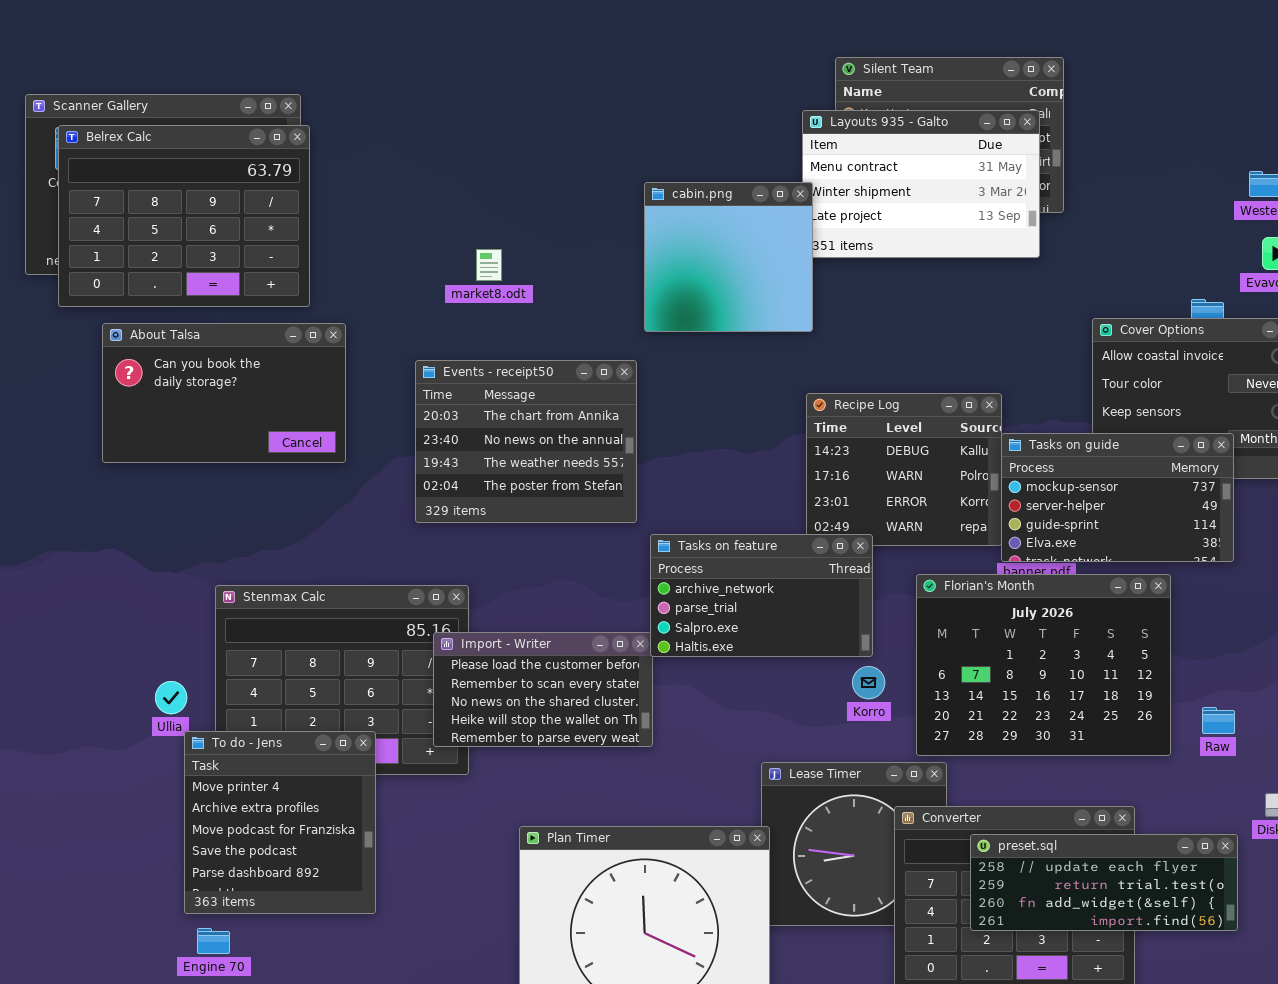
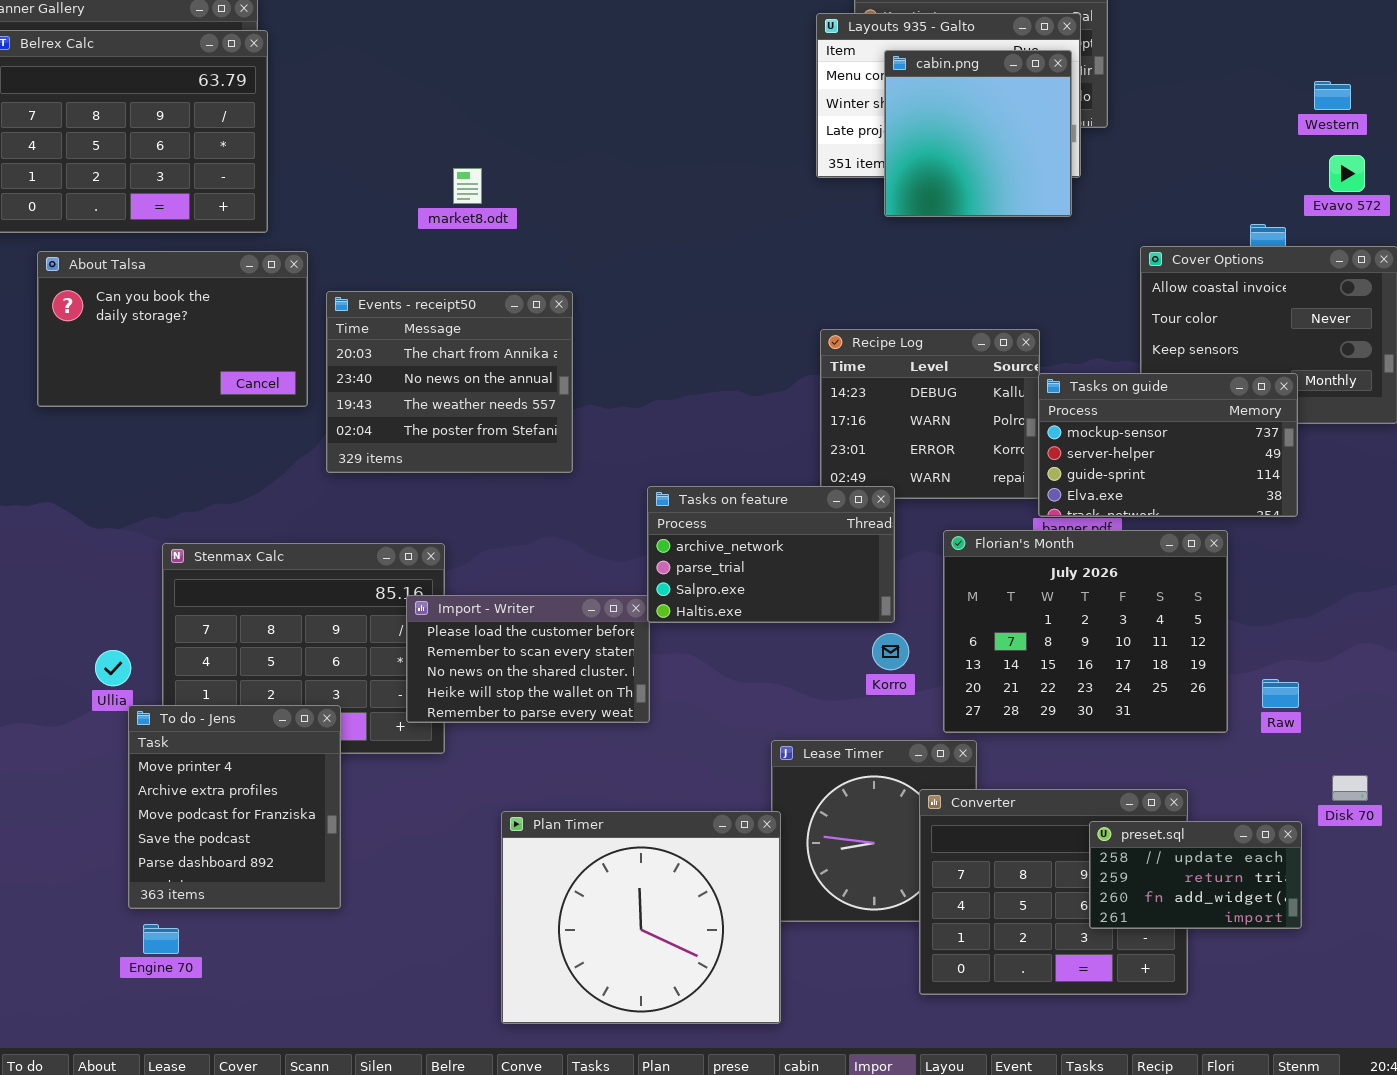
cabin.png: [644,182,813,332] -> [884,50,1072,217], moved
Events - receipt50: [415,360,637,523] -> [326,291,573,473], moved
preset.sql: [970,834,1238,931] -> [1089,821,1302,929], resized

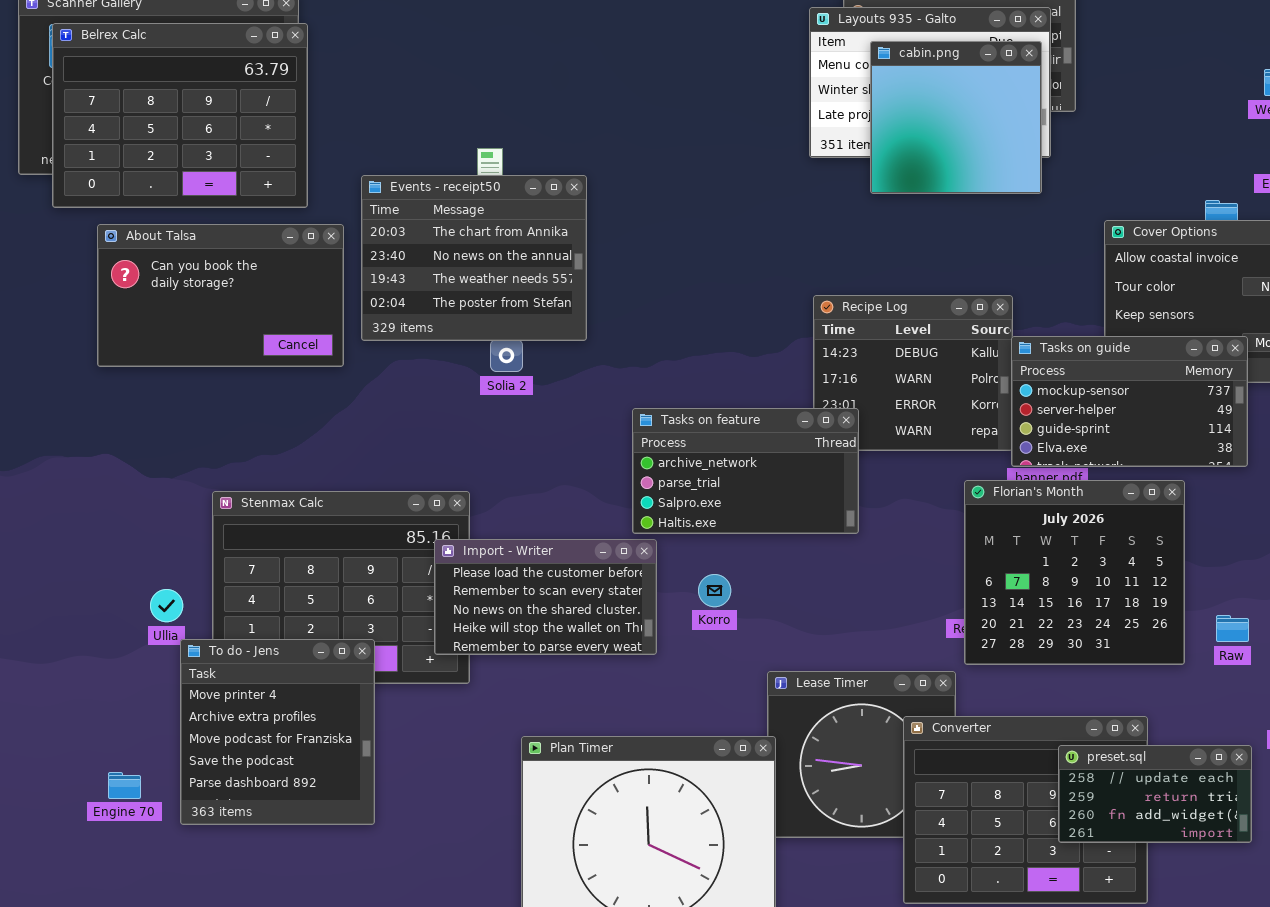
Events - receipt50: [326,291,573,473] -> [361,175,587,341], moved
Tasks on feature: [647,486,895,623] -> [632,408,859,534], moved
Florian's Month: [943,530,1228,733] -> [964,480,1185,665], resized
Korro: [872,633,909,670] -> [698,574,731,607], moved
Engine 70: [143,924,179,954] -> [108,772,141,799], moved

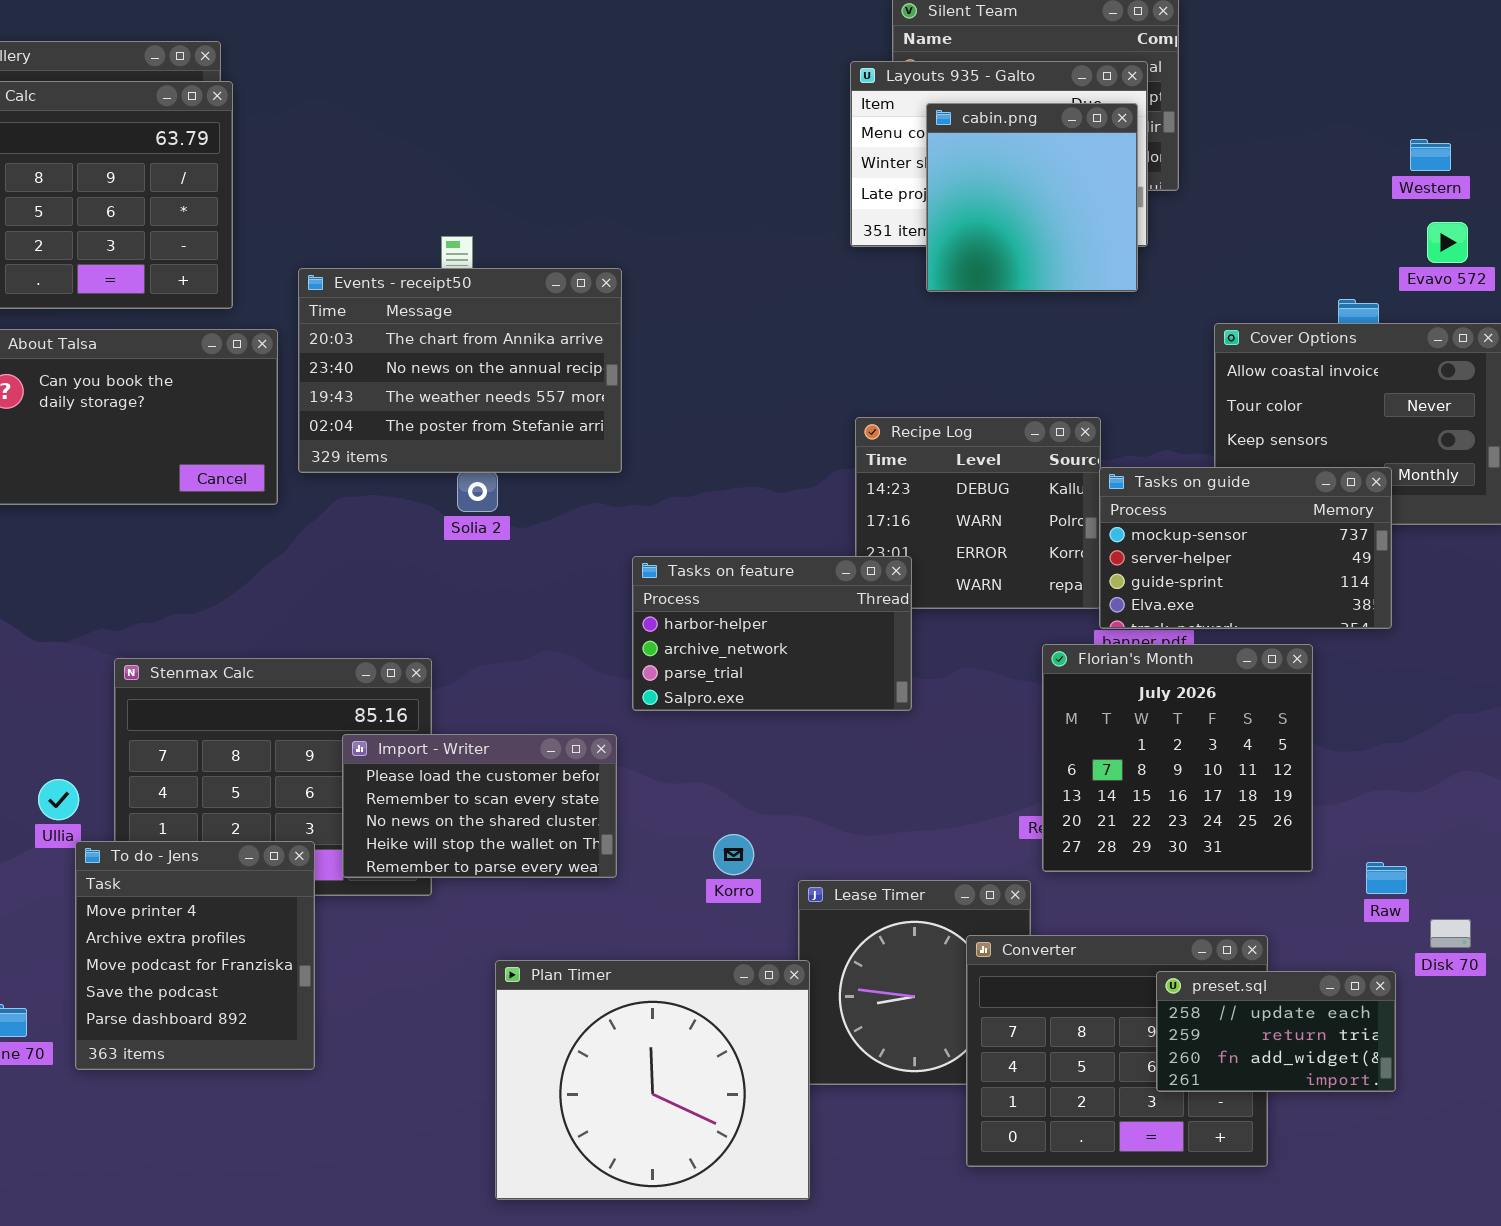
Events - receipt50: [361,175,587,341] -> [298,268,622,473], resized
Tasks on feature: [632,408,859,534] -> [632,556,912,711], scrolled up 1 row
Import - Writer: [434,539,657,655] -> [342,734,617,878], moved
Korro: [698,574,731,607] -> [713,834,754,875], moved
Raw: [1216,615,1249,642] -> [1366,862,1407,894], moved

